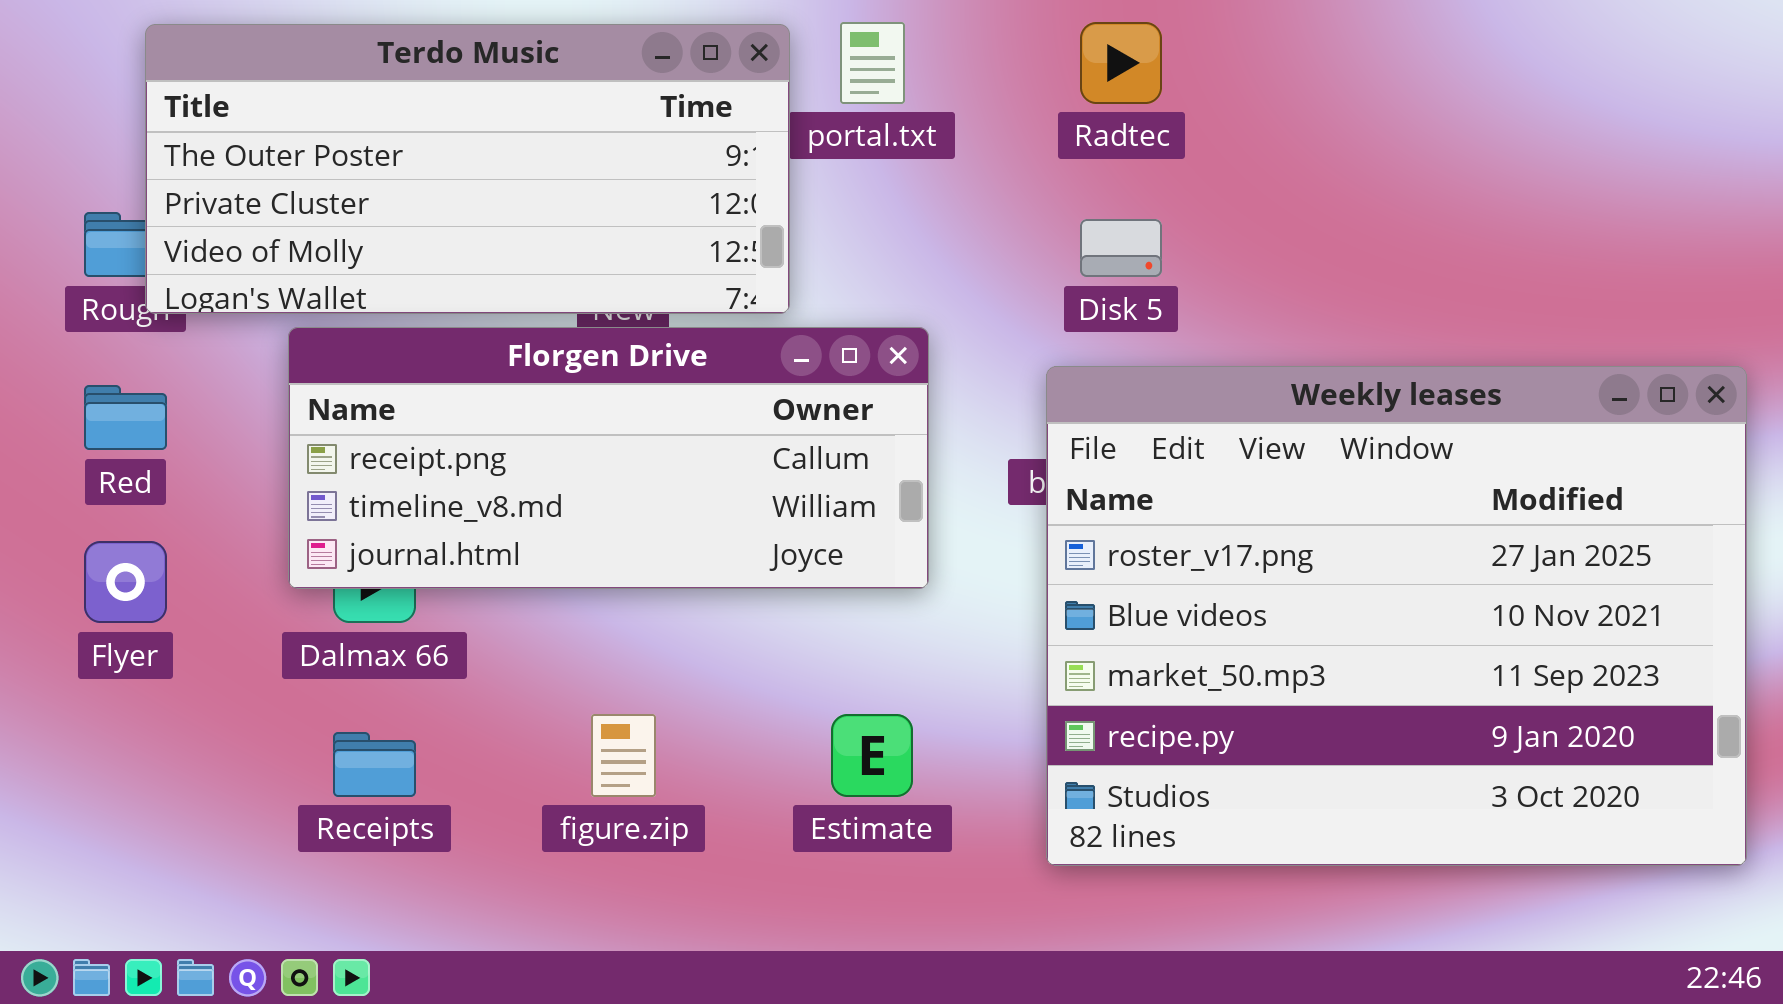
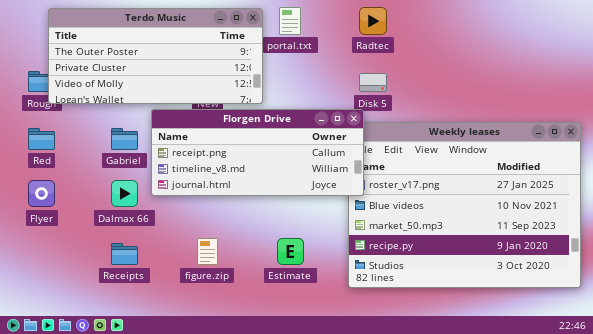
Florgen Drive: [288,327,929,589] -> [151,109,364,196], moved

